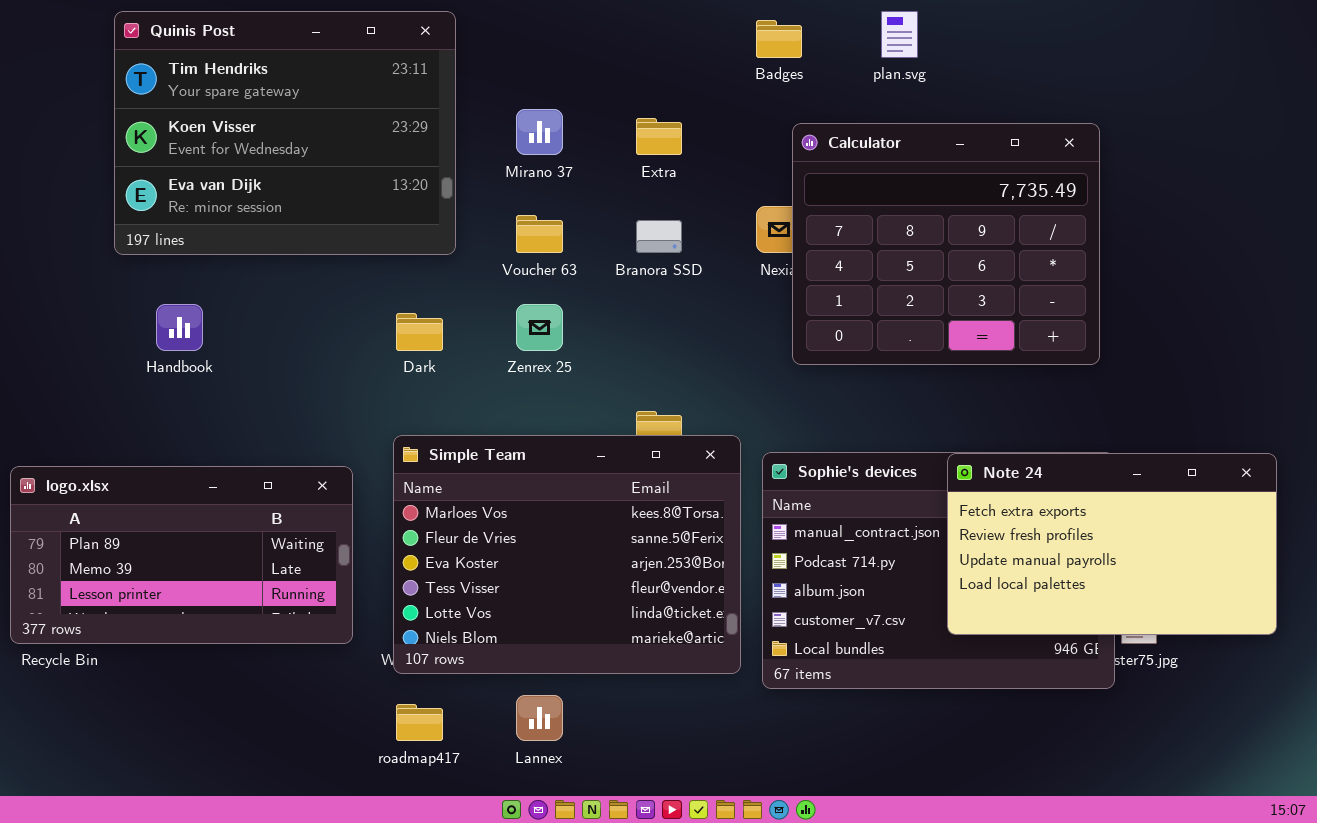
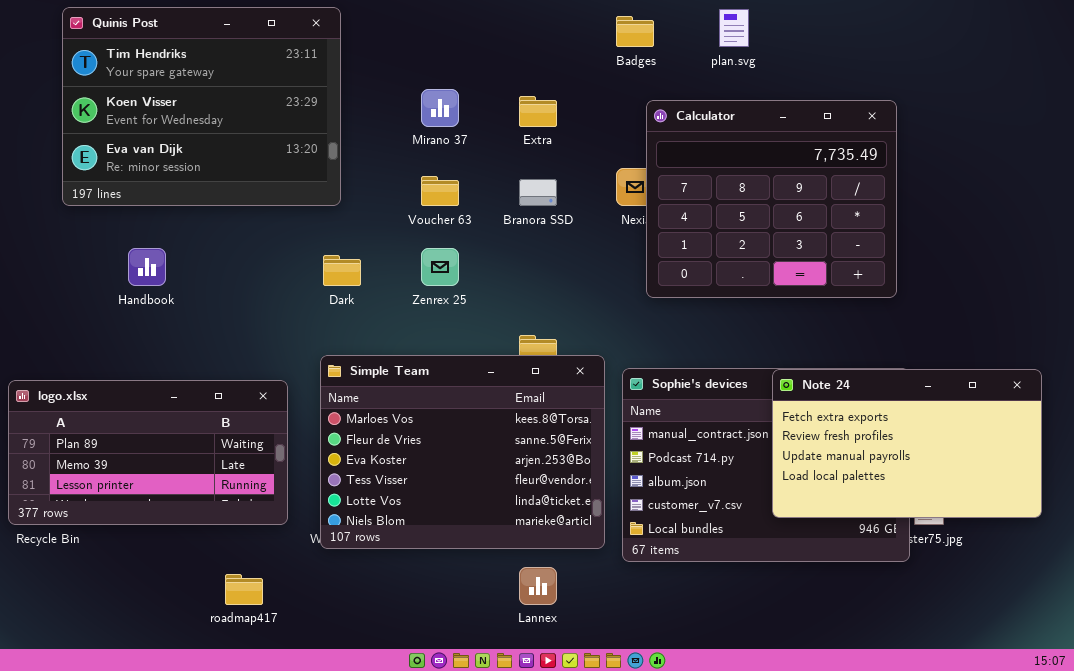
Quinis Post: [114,11,456,255] -> [62,7,341,206], moved
Lannex: [516,695,563,741] -> [519,567,557,605], moved
roadmap417: [396,704,443,741] -> [225,574,263,605], moved

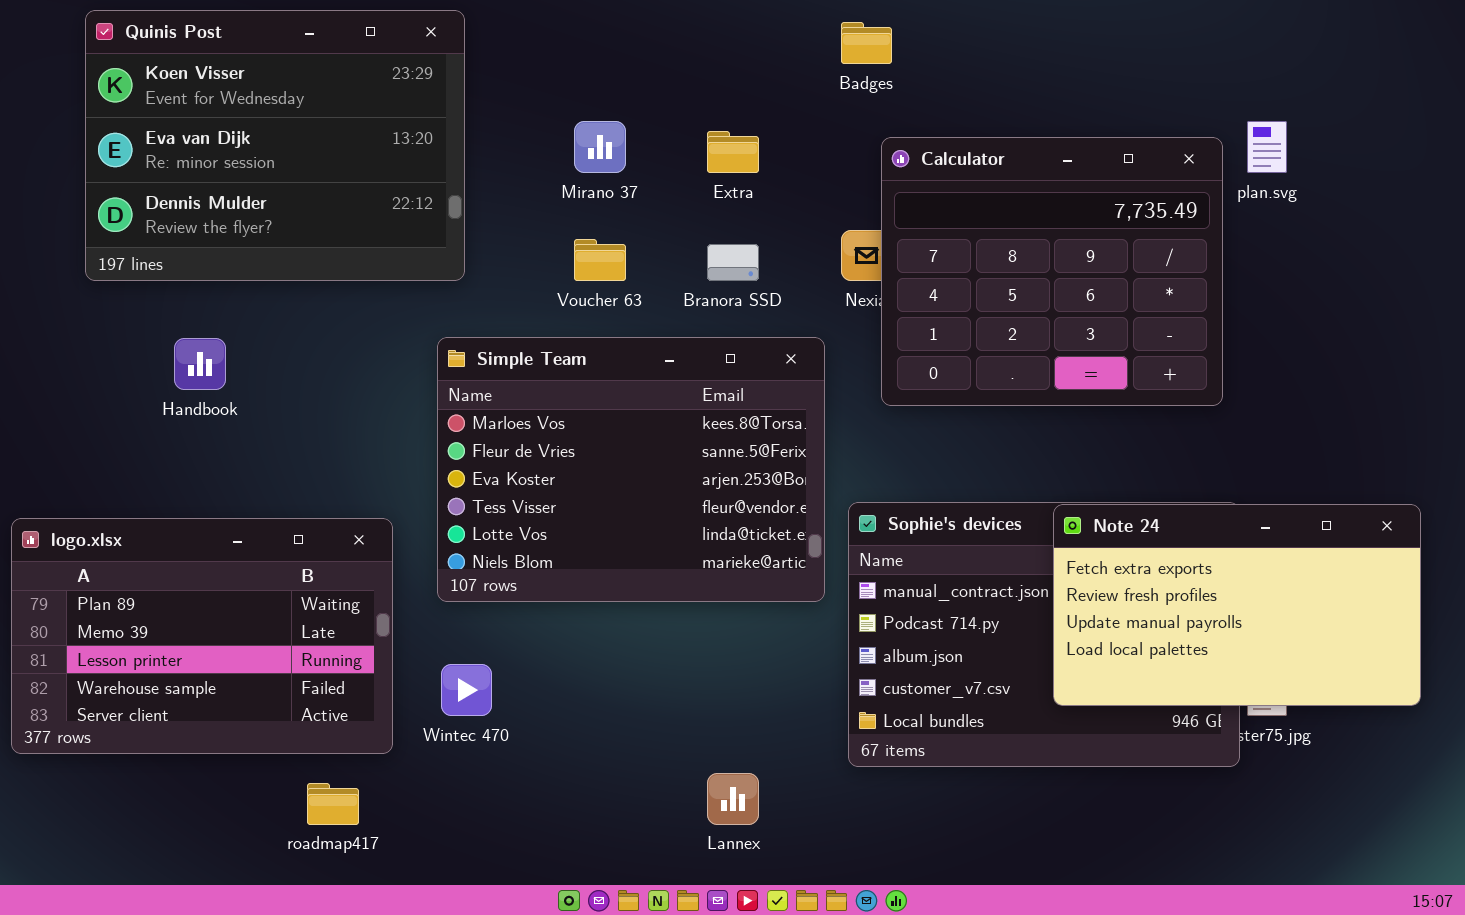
Quinis Post: [62,7,341,206] -> [85,10,465,281], scrolled down 1 row
plan.svg: [719,9,749,47] -> [1247,121,1287,173], moved
Simple Team: [320,355,605,549] -> [437,337,825,602], moved
logo.xlsx: [8,380,288,525] -> [11,518,393,754], resized

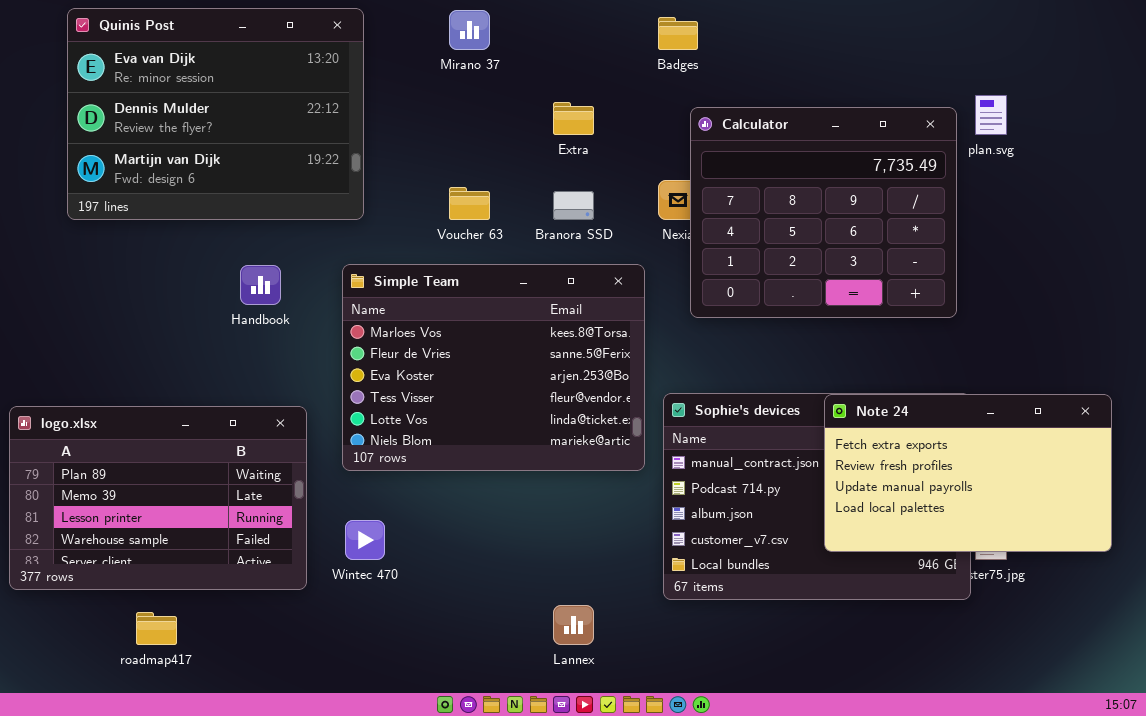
Quinis Post: [85,10,465,281] -> [67,8,364,220], scrolled down 1 row
Mirano 37: [574,121,626,173] -> [449,10,490,50], moved
Handbook: [174,338,226,390] -> [240,265,281,305], moved
roadmap417: [307,783,359,825] -> [136,612,177,645], moved

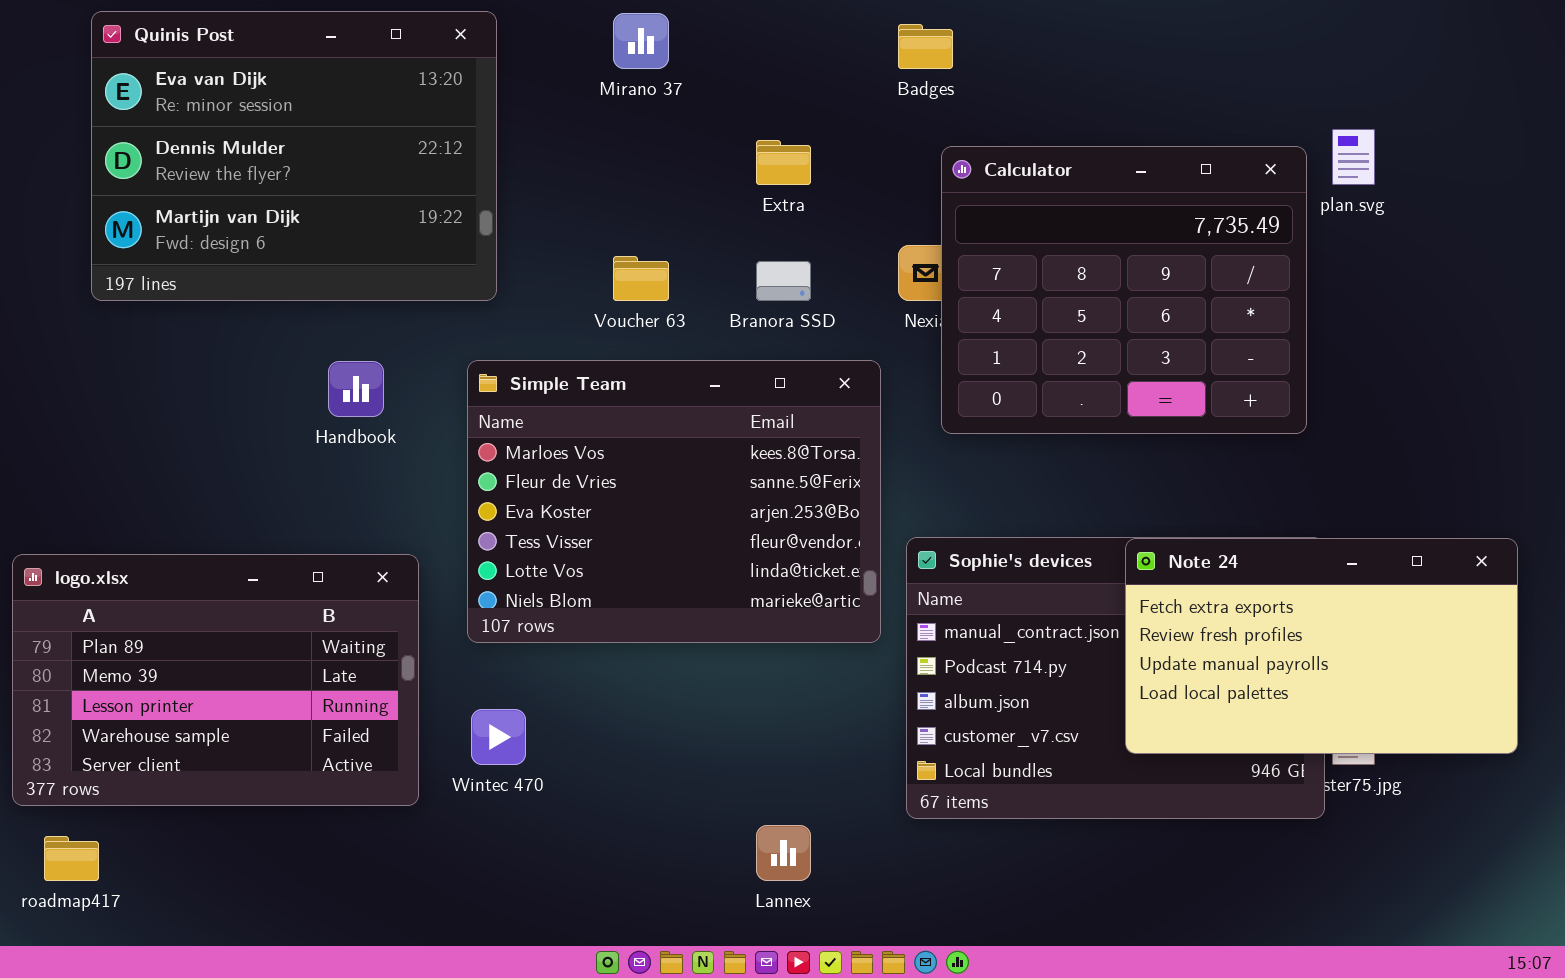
roadmap417: [136,612,177,645] -> [44,836,99,881], moved

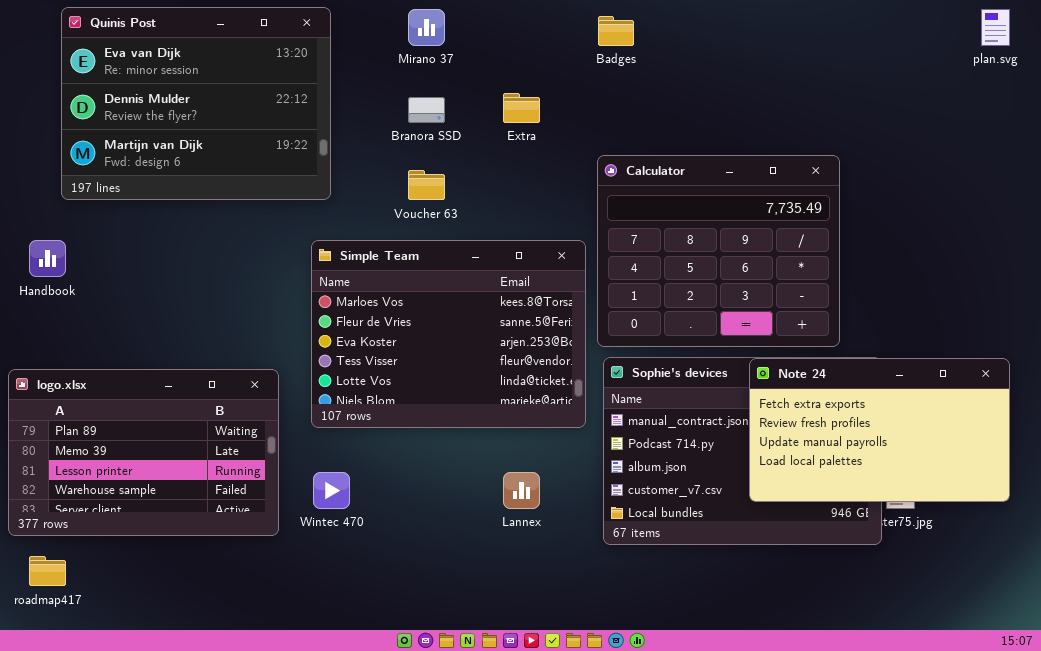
plan.svg: [1332,129,1375,185] -> [981,9,1010,46], moved
Calculator: [941,146,1307,434] -> [597,155,840,347], moved
Branora SSD: [756,261,811,301] -> [408,97,445,123], moved
Handbook: [328,361,384,417] -> [29,240,66,277], moved
Lannex: [756,825,811,881] -> [503,472,540,509], moved

